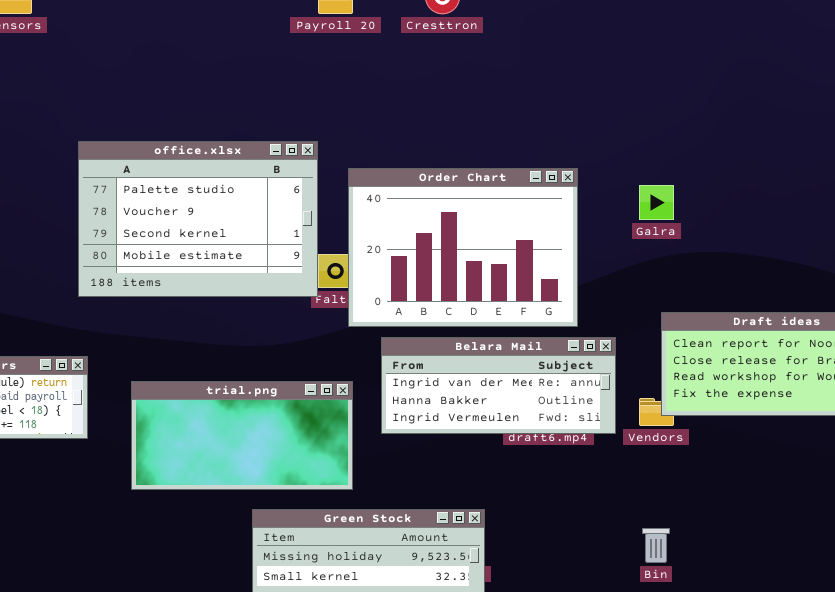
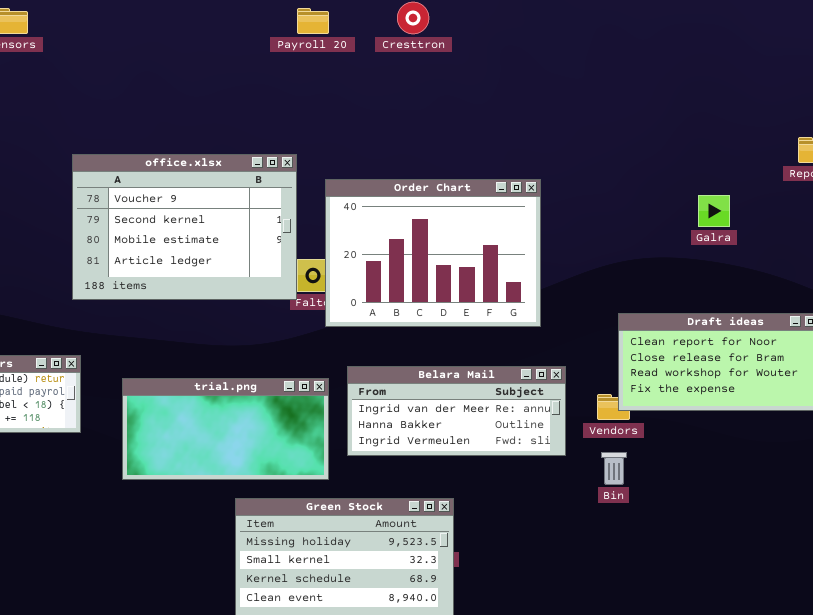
office.xlsx: [78,141,318,297] -> [72,154,297,300], scrolled down 1 row
Galra: [639,185,674,220] -> [698,195,730,227], moved
Belara Mail: [381,337,616,434] -> [347,366,566,456], moved
Bin: [642,528,670,563] -> [601,452,627,485], moved

